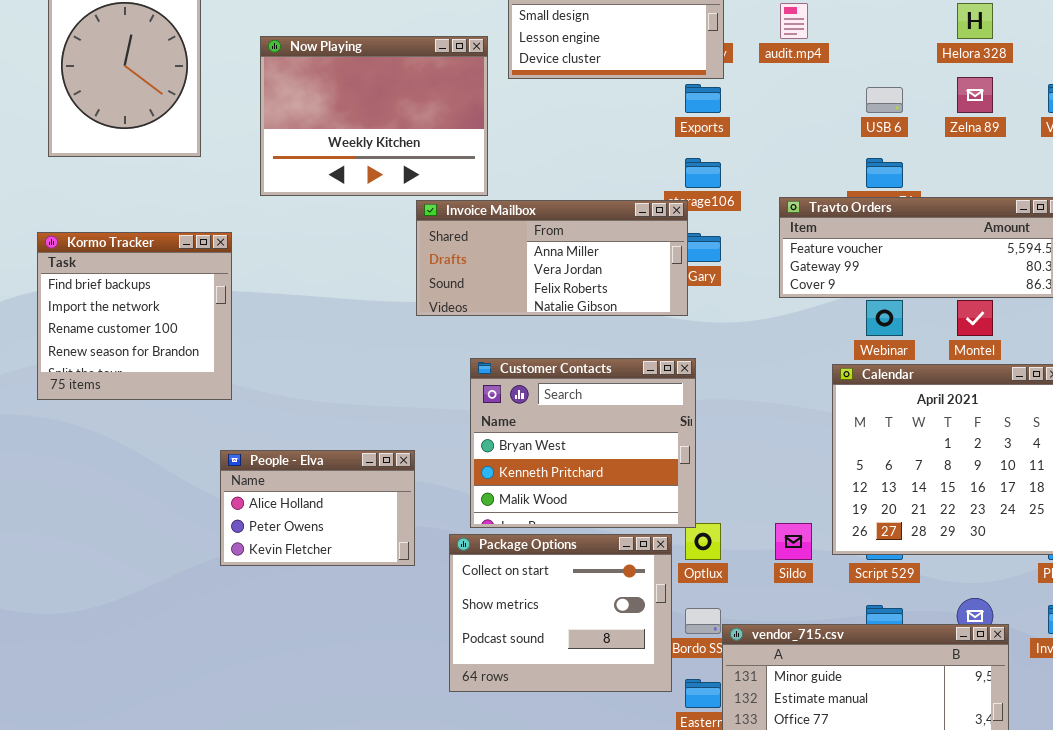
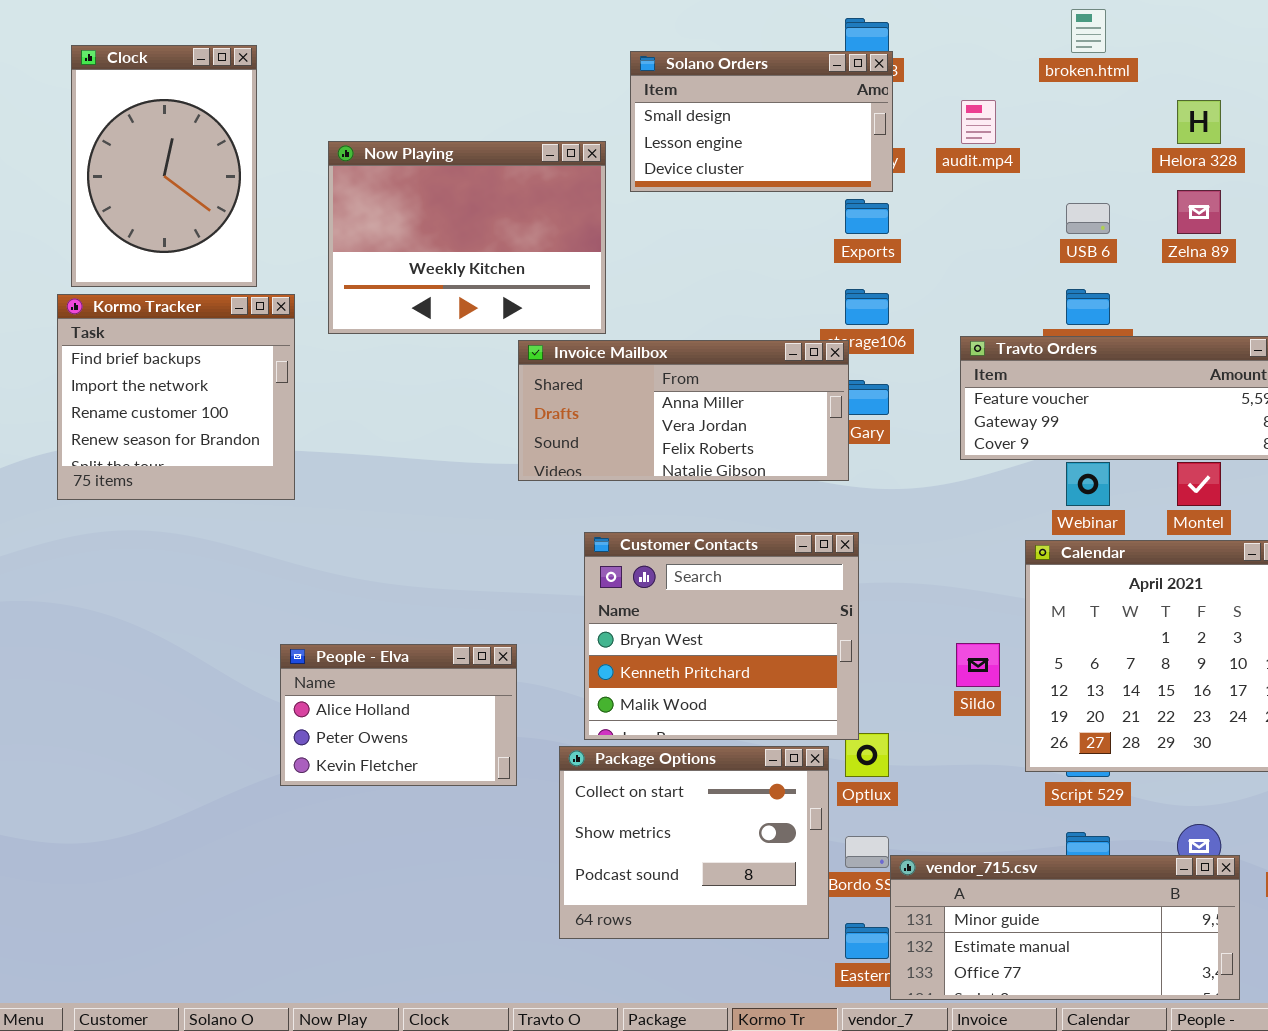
Kormo Tracker: [37,232,232,400] -> [57,294,295,500], moved
Sildo: [775,523,812,560] -> [956,643,1000,687], moved

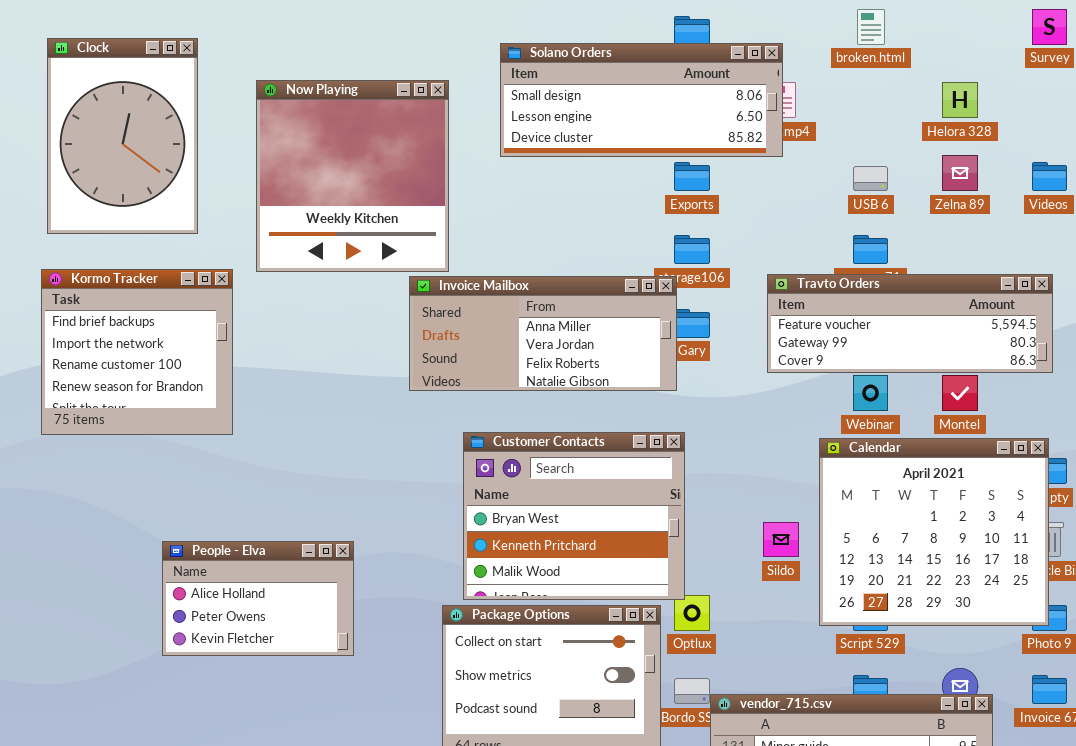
Solano Orders: [630,51,893,192] -> [500,43,783,157], resized
Now Playing: [328,141,606,334] -> [256,80,449,272], resized
Kormo Tracker: [57,294,295,500] -> [41,269,233,435], moved
People - Elva: [280,644,517,786] -> [162,541,354,656], moved

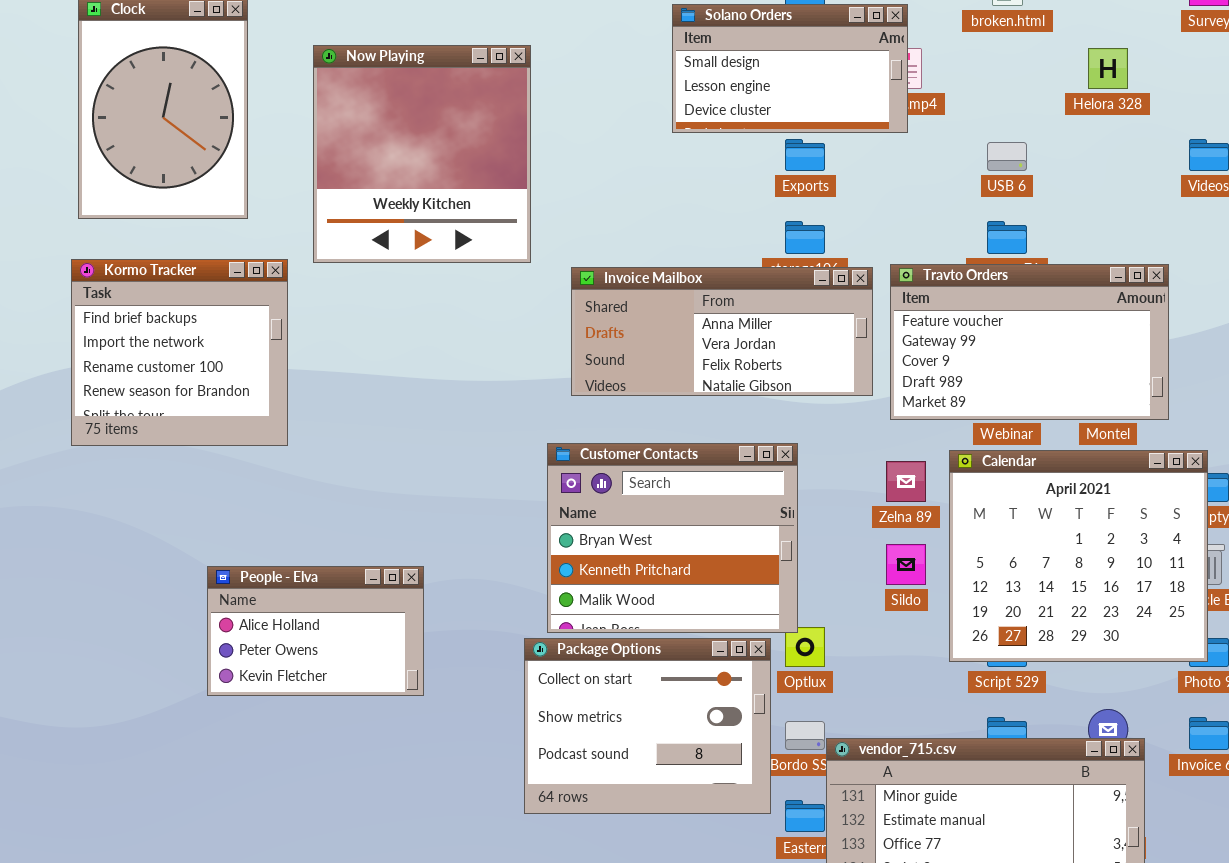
Solano Orders: [500,43,783,157] -> [672,4,908,133], resized
Zelna 89: [942,155,978,191] -> [886,461,926,502], moved
Travto Orders: [767,274,1053,373] -> [890,264,1169,420], resized
Invoice Mailbox: [409,276,677,391] -> [571,267,873,396], moved

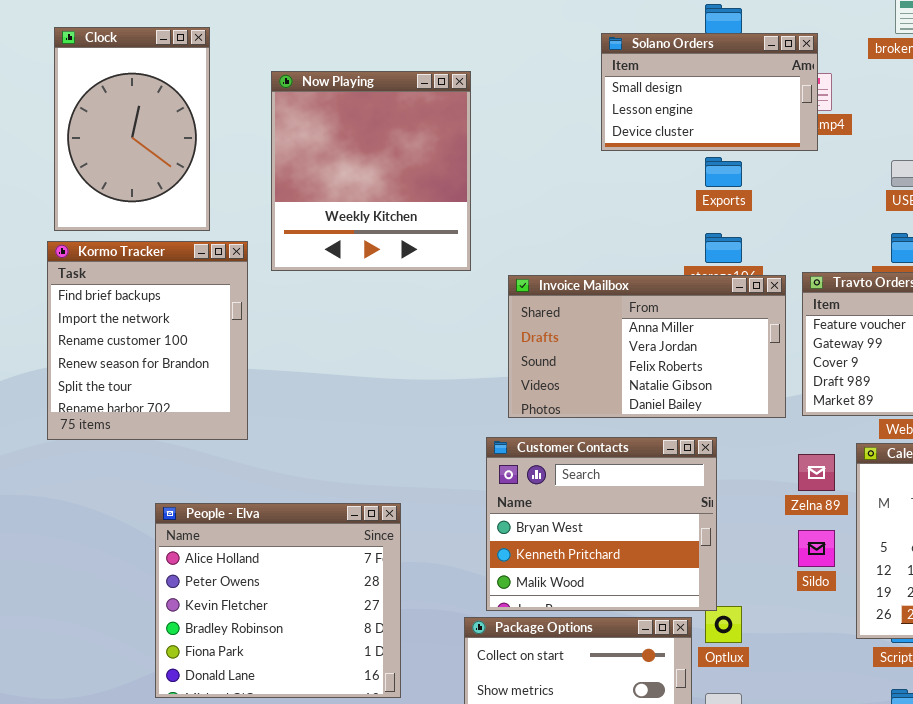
Kormo Tracker: [71,259,288,446] -> [47,241,248,440], resized
Invoice Mailbox: [571,267,873,396] -> [508,275,786,418], resized
People - Elva: [207,566,424,696] -> [155,503,401,698], moved, resized

